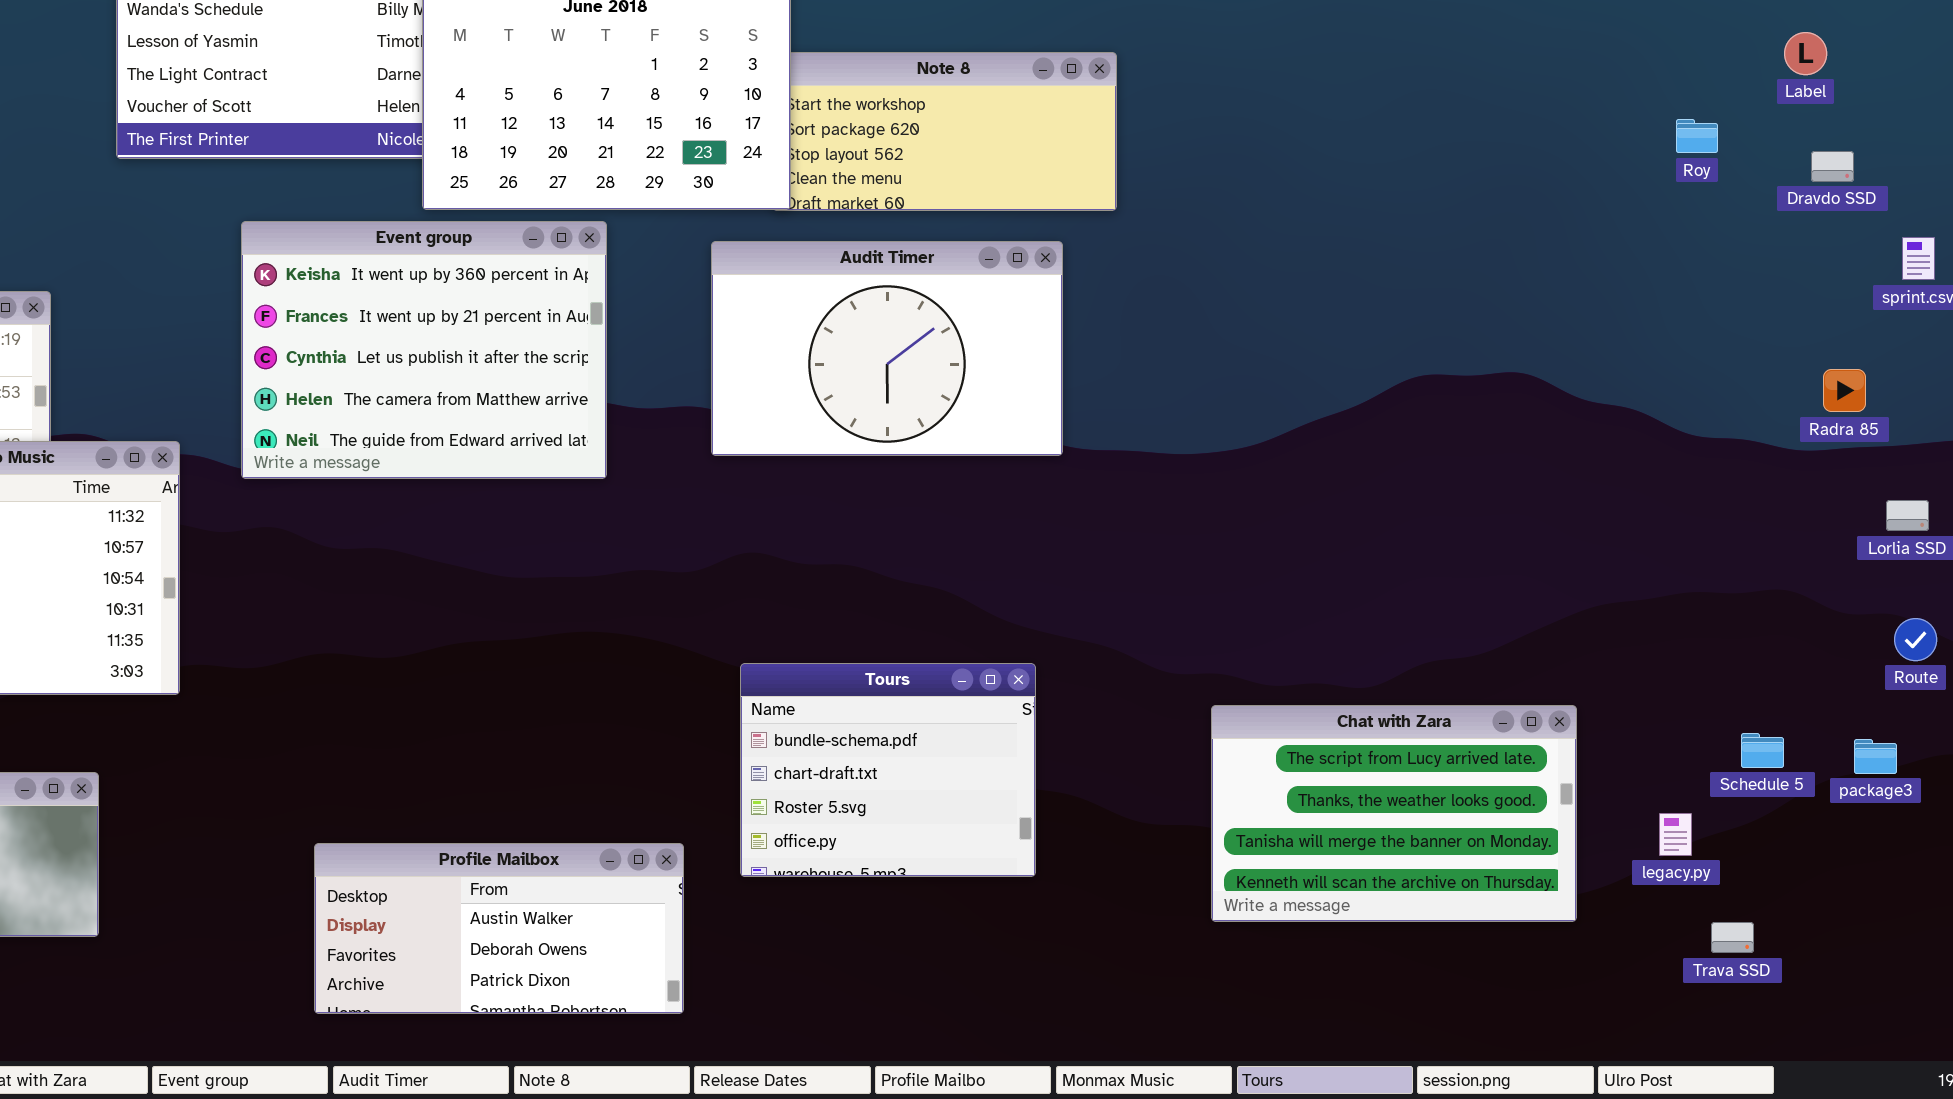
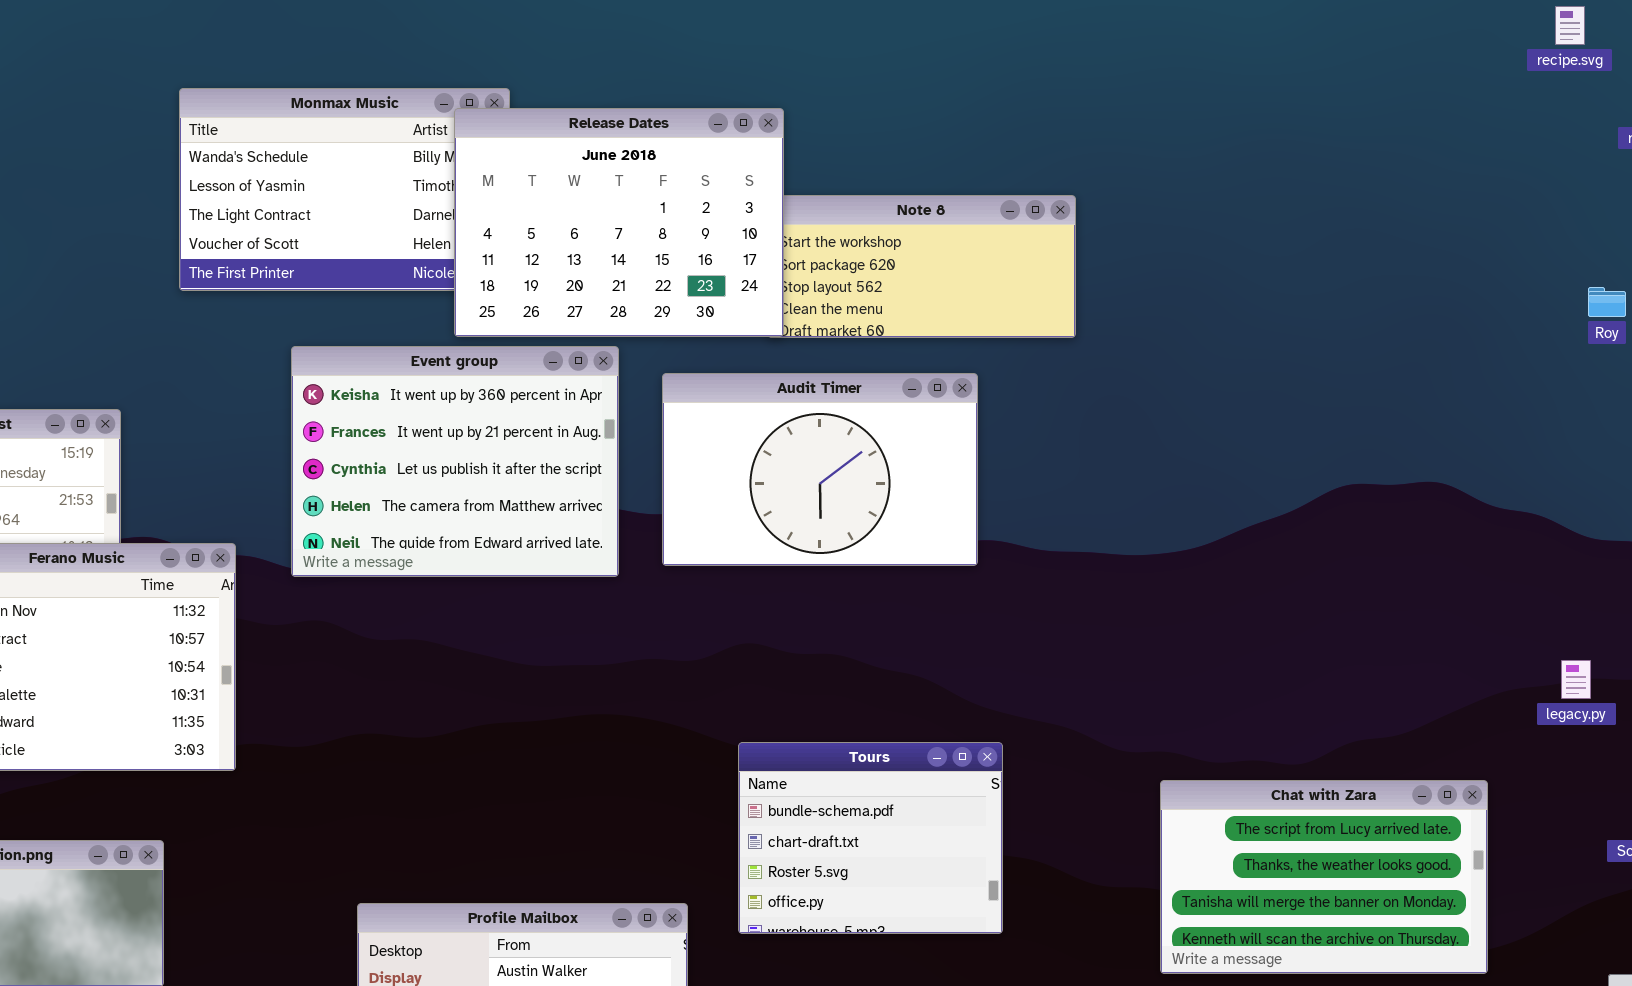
Roy: [1676,119,1718,153] -> [1588,287,1626,317], moved
Audit Timer: [711,241,1063,456] -> [662,373,978,566], moved
legacy.py: [1659,813,1692,856] -> [1561,660,1591,699], moved

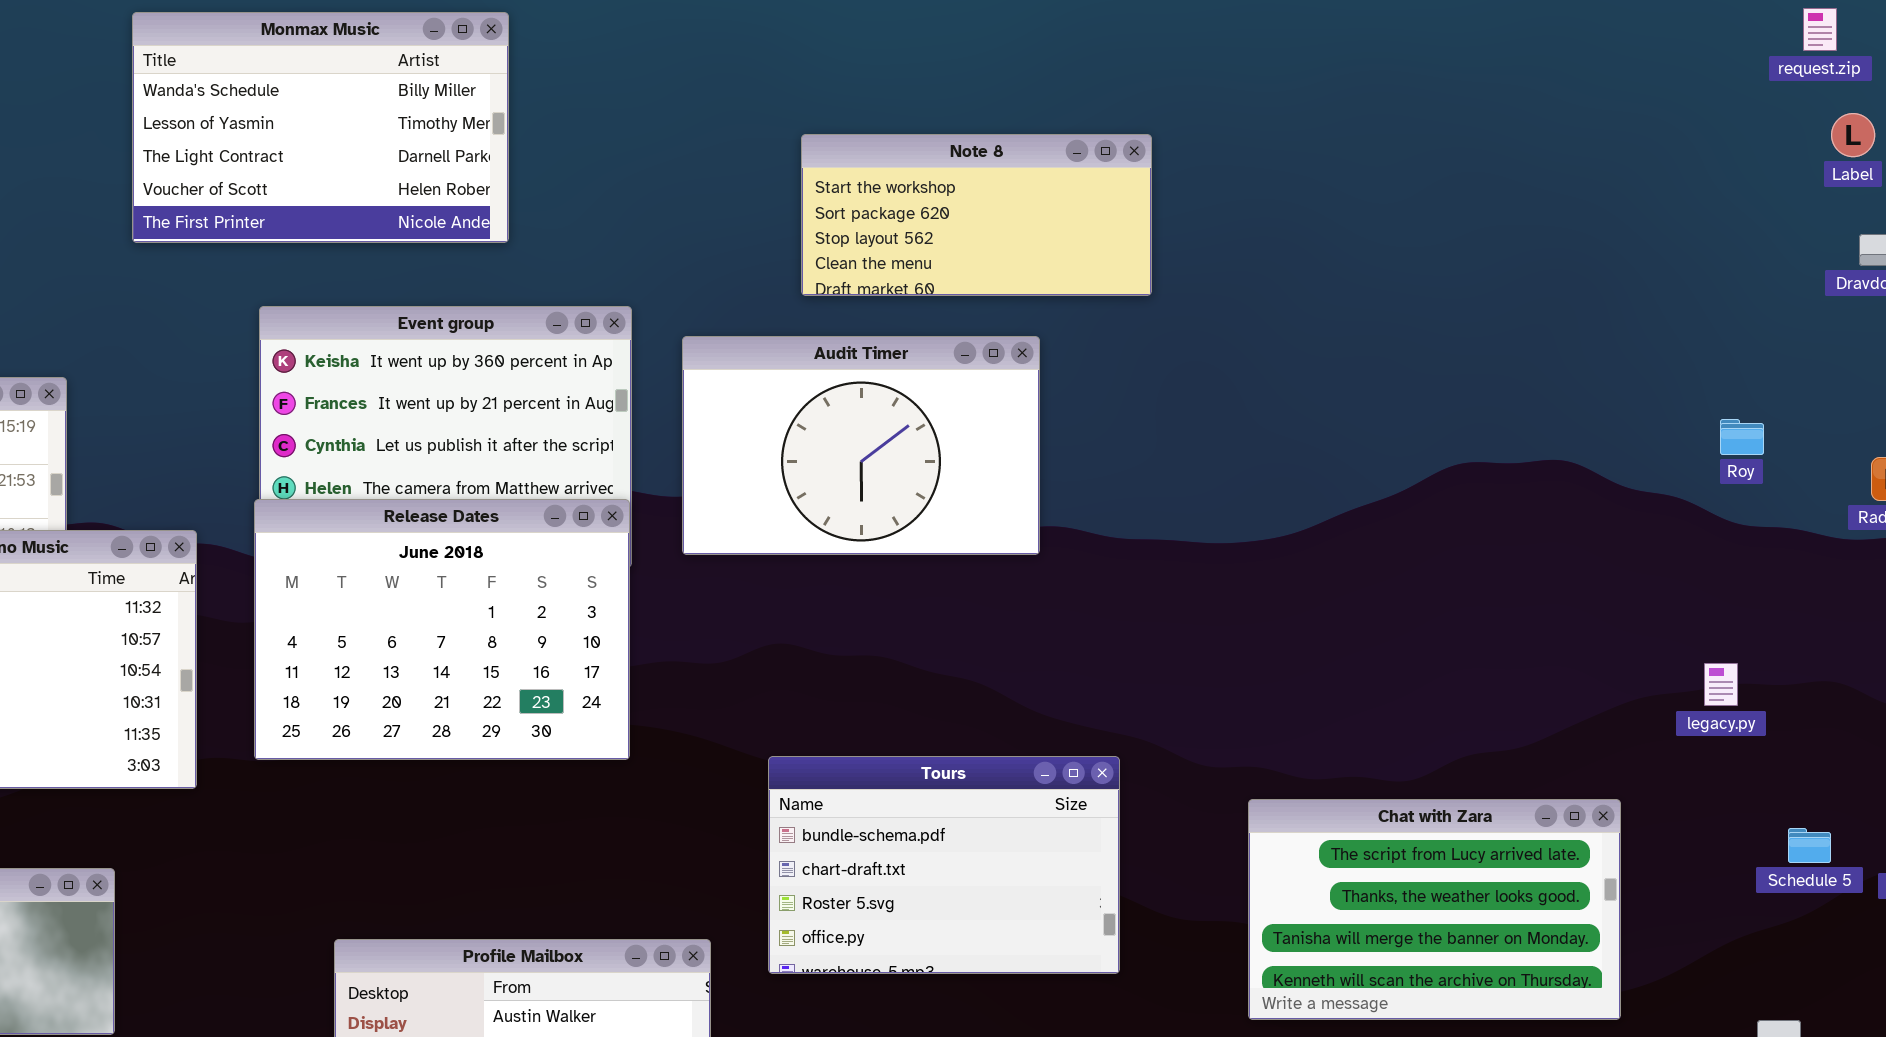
Release Dates: [454,108,784,337] -> [254,499,630,760], moved
Roy: [1588,287,1626,317] -> [1720,419,1764,455], moved
Tours: [738,742,1003,934] -> [768,756,1120,974], resized

